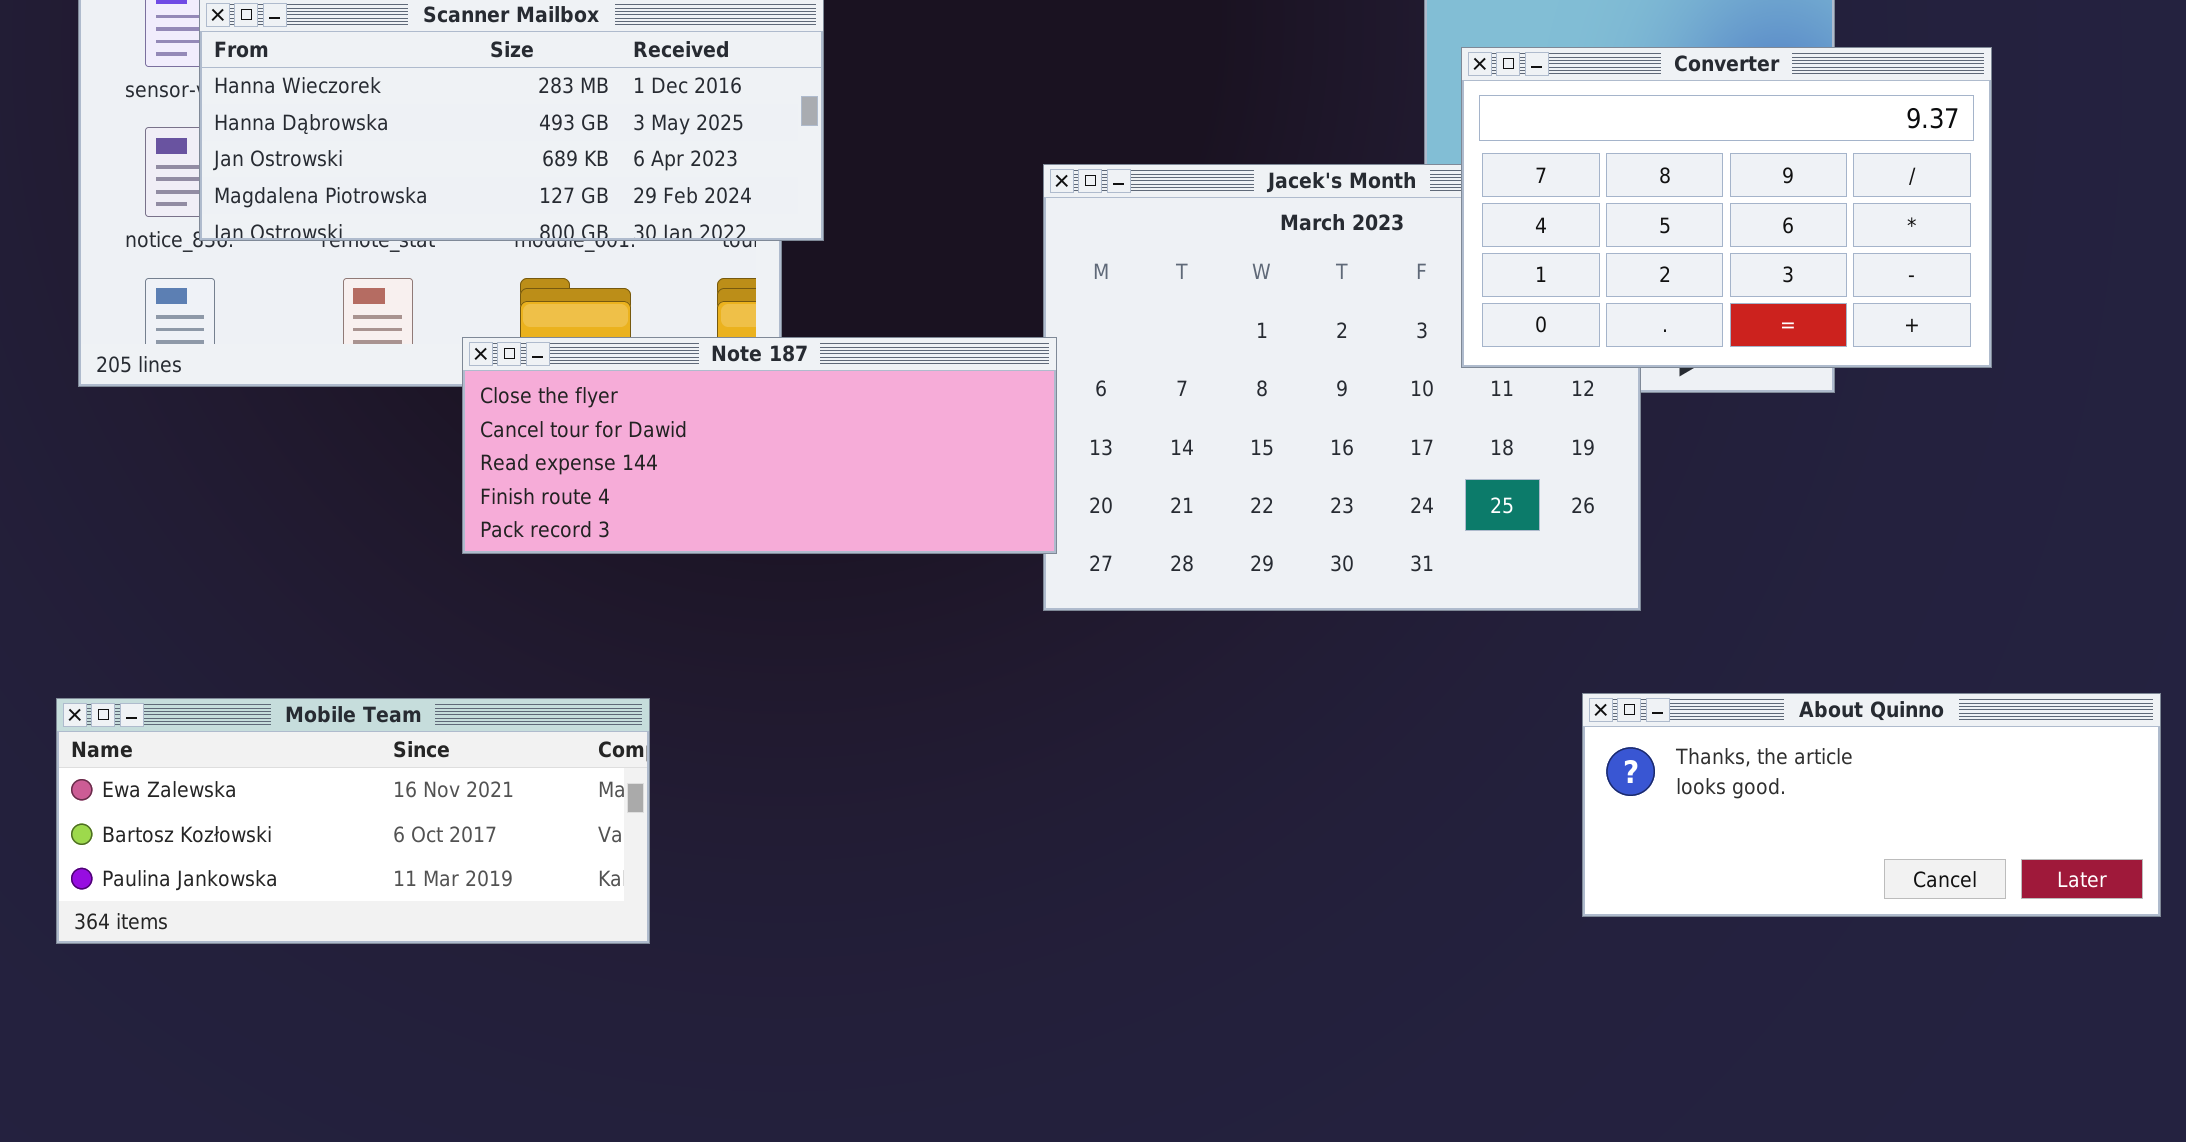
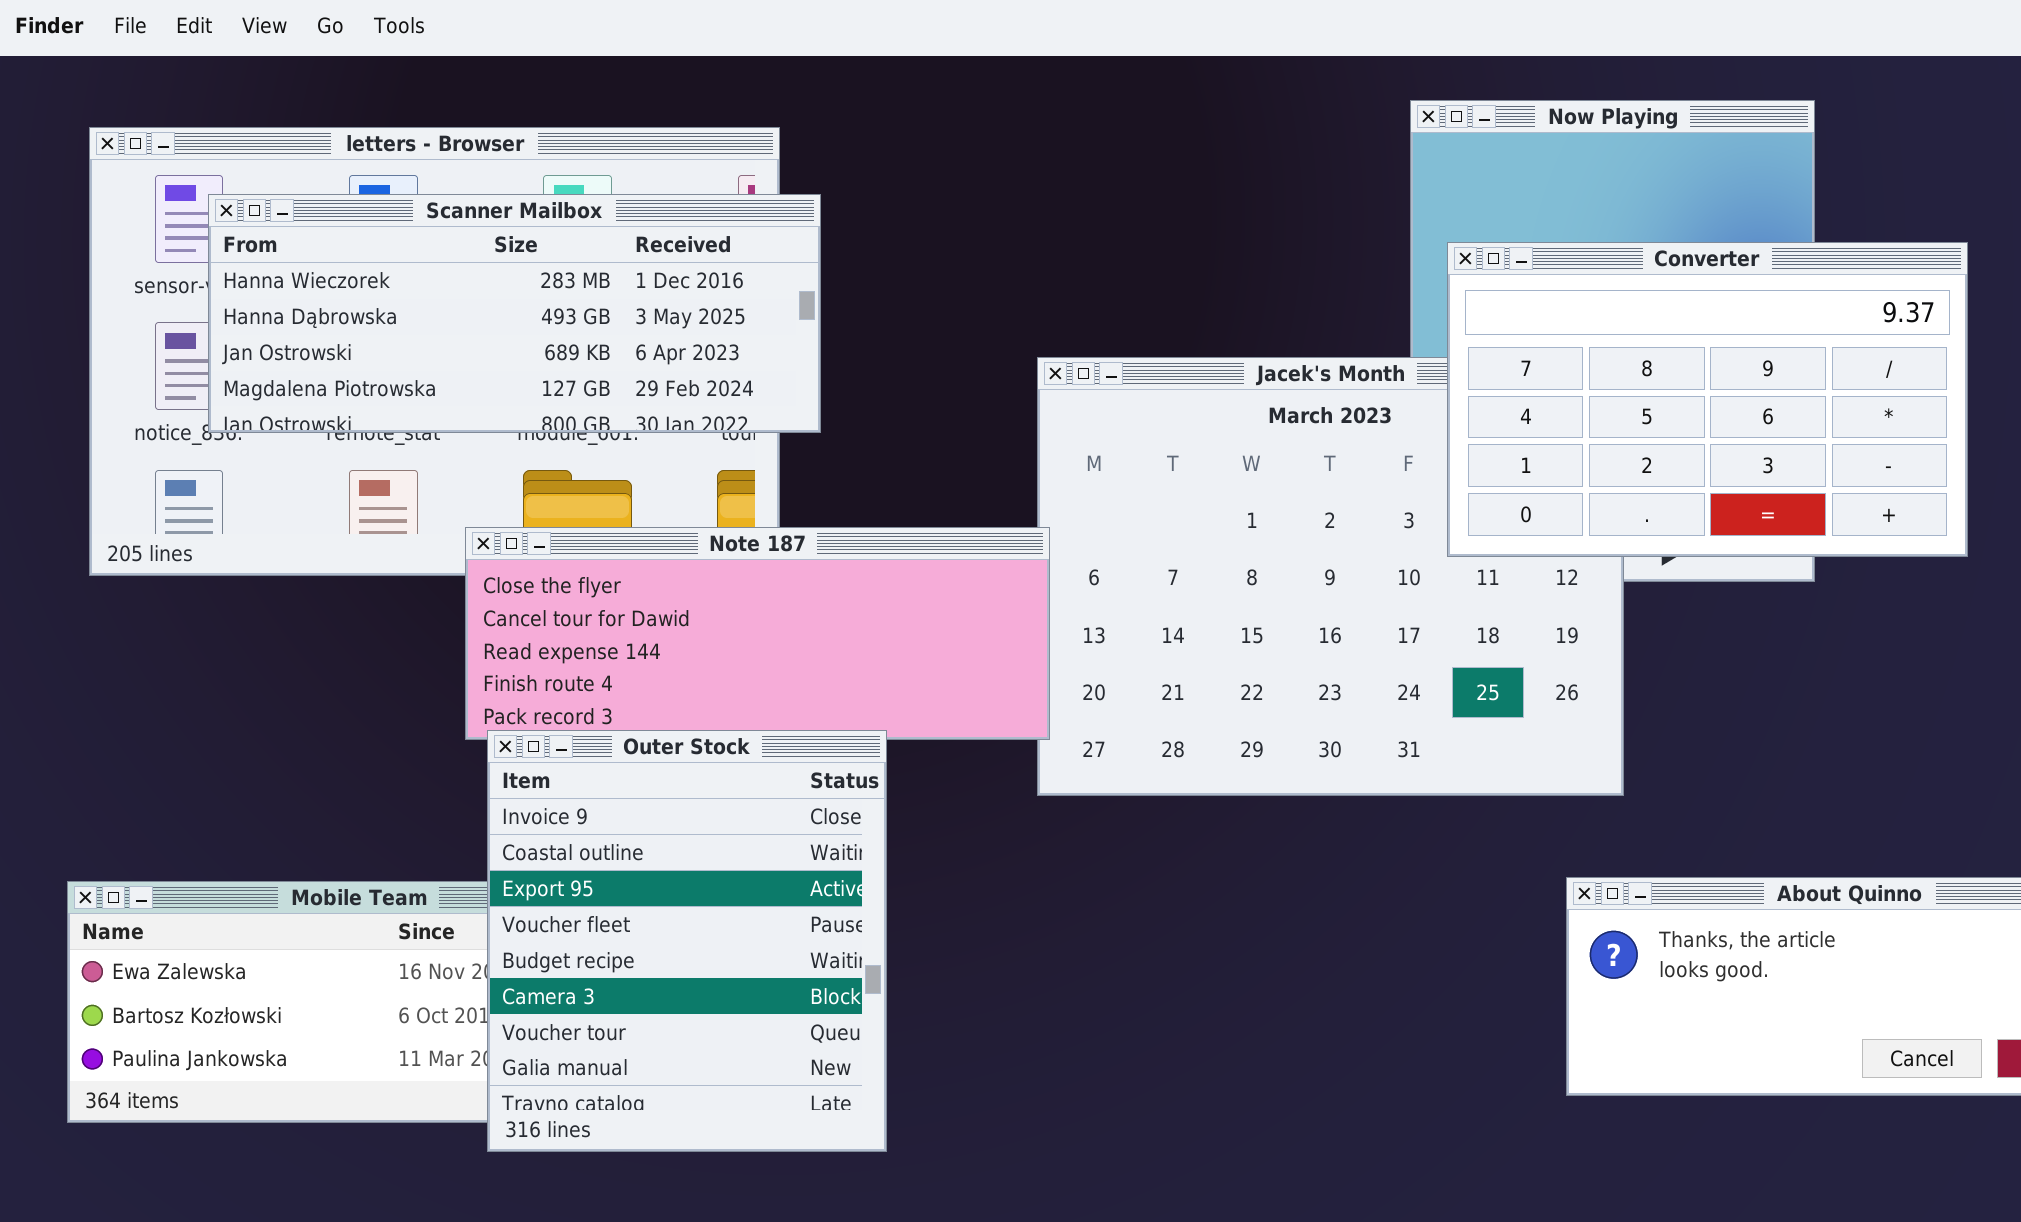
Outer Stock: none -> [487,730,887,1152], opened

